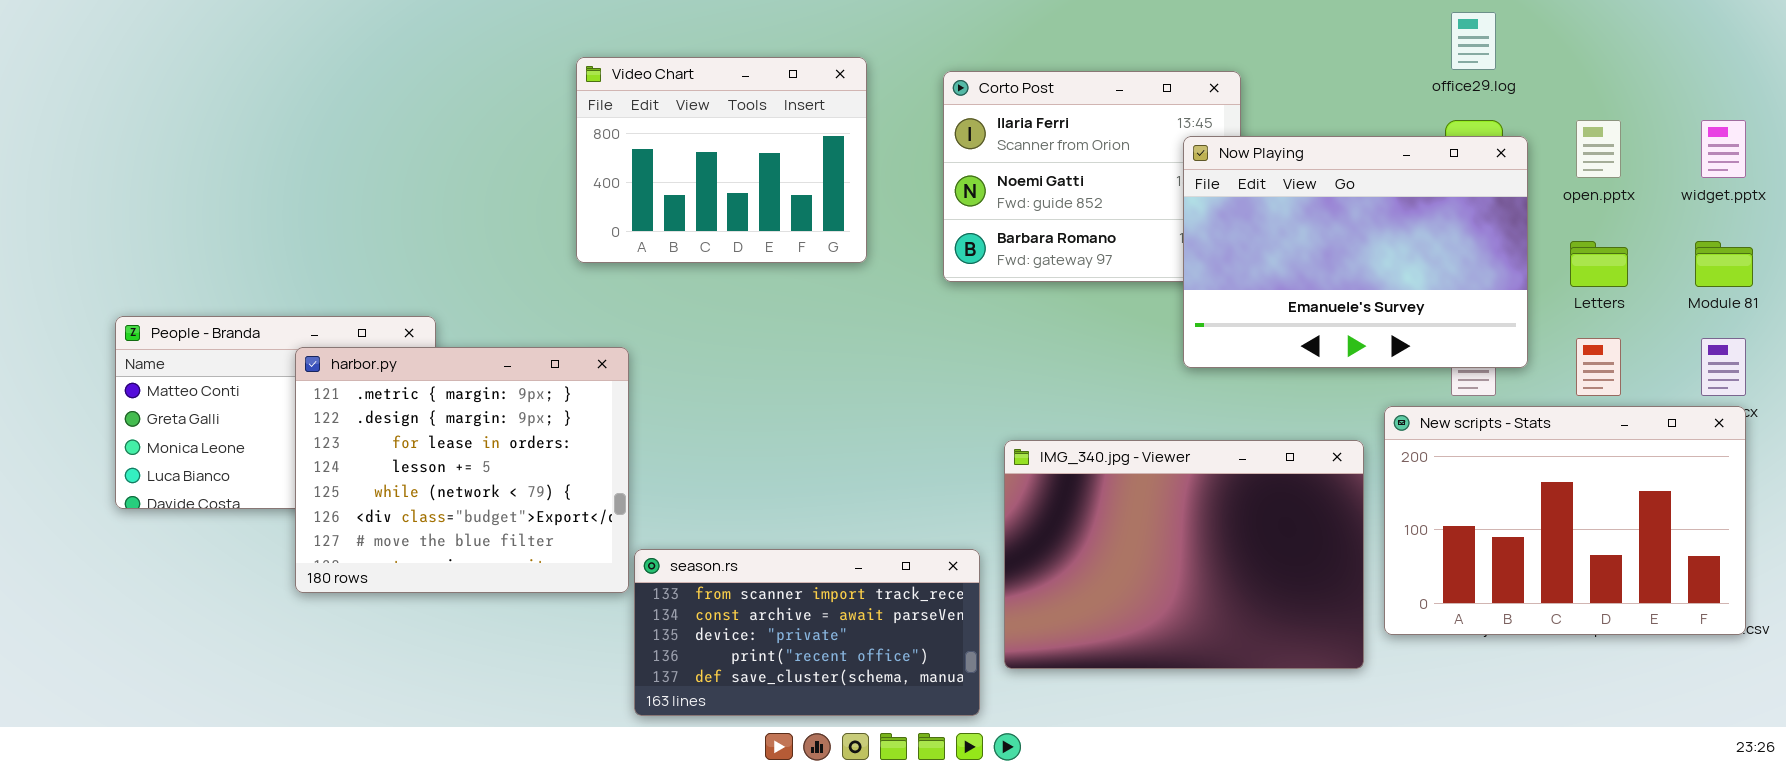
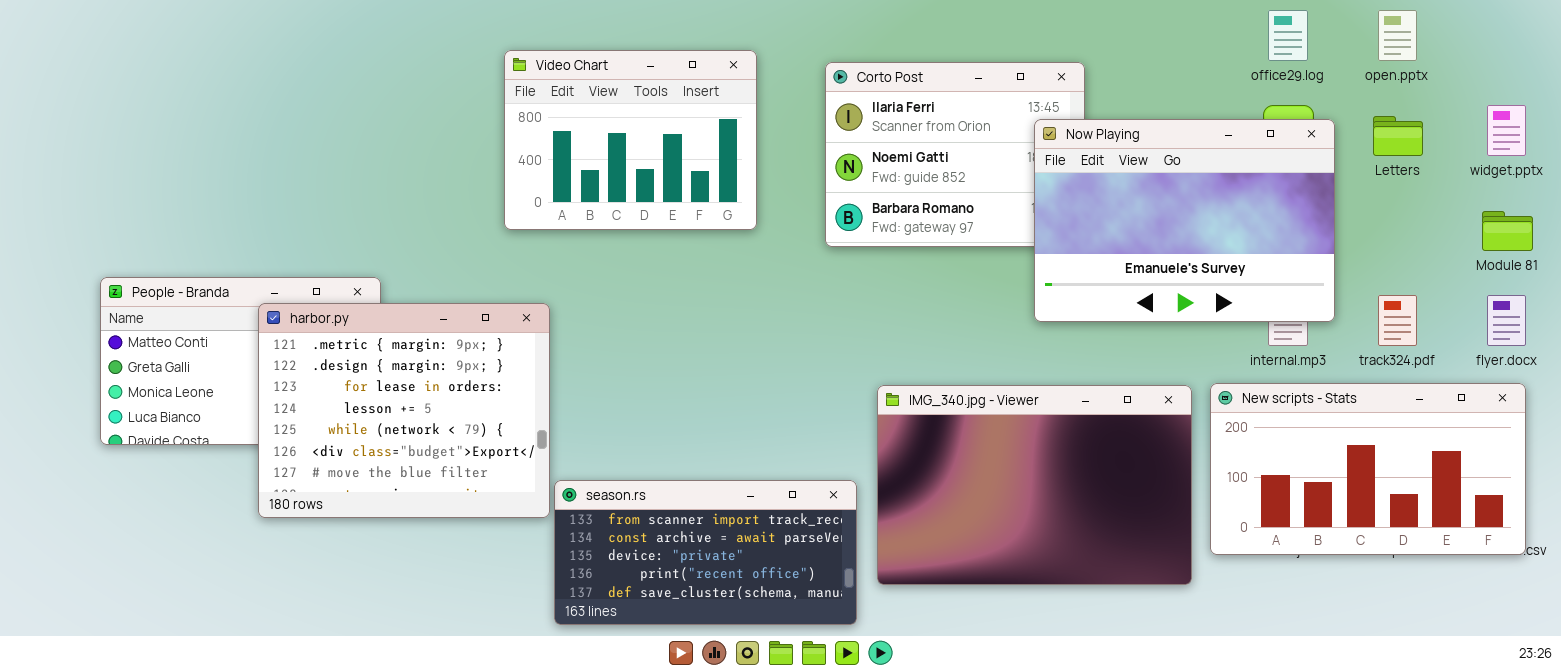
open.pptx: [1576,120,1621,178] -> [1378,10,1417,61], moved
Letters: [1570,241,1628,287] -> [1373,116,1423,156], moved
New scripts - Stats: [1384,406,1746,635] -> [1210,383,1526,555], resized

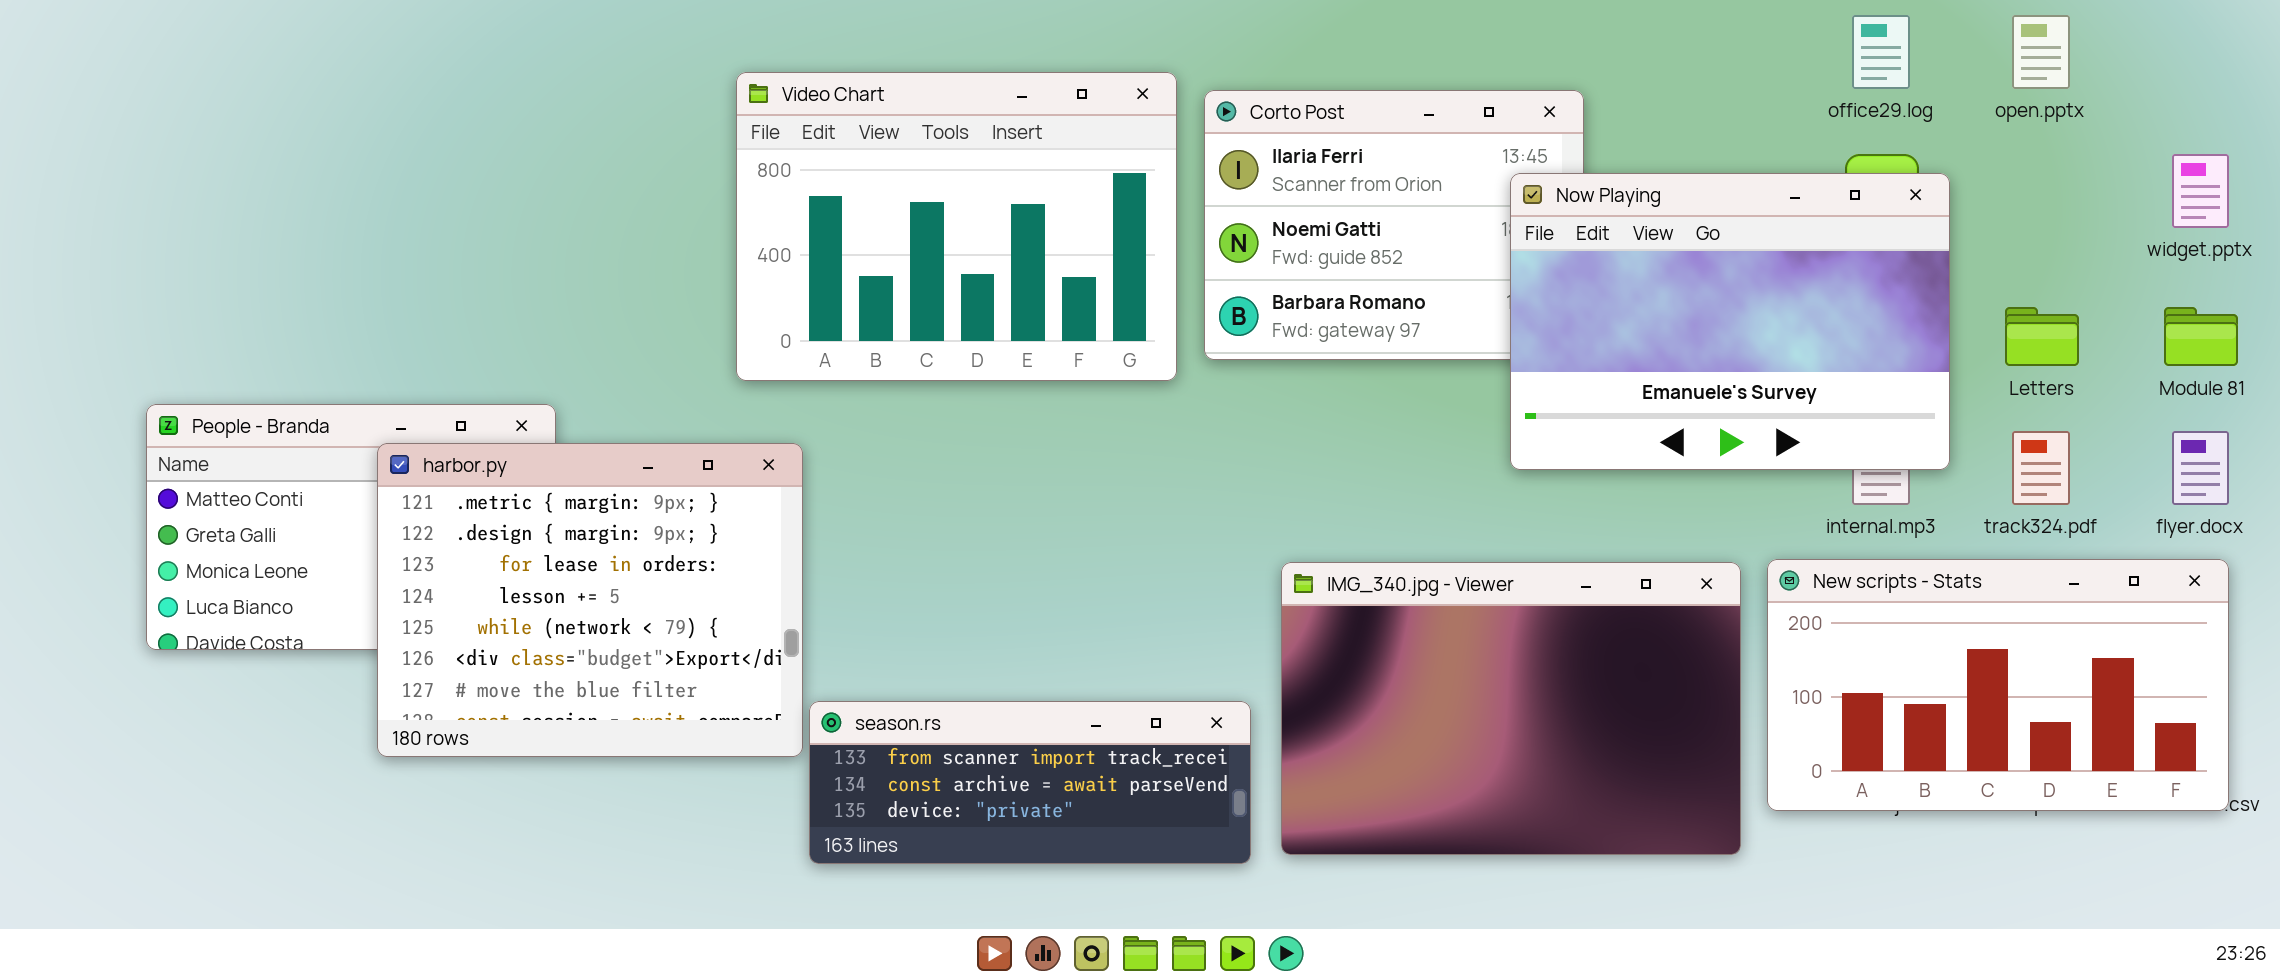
Video Chart: [504,50,757,230] -> [736,72,1177,381], resized
Letters: [1373,116,1423,156] -> [2005,307,2079,366], moved
season.rs: [554,480,857,625] -> [809,701,1251,864], resized

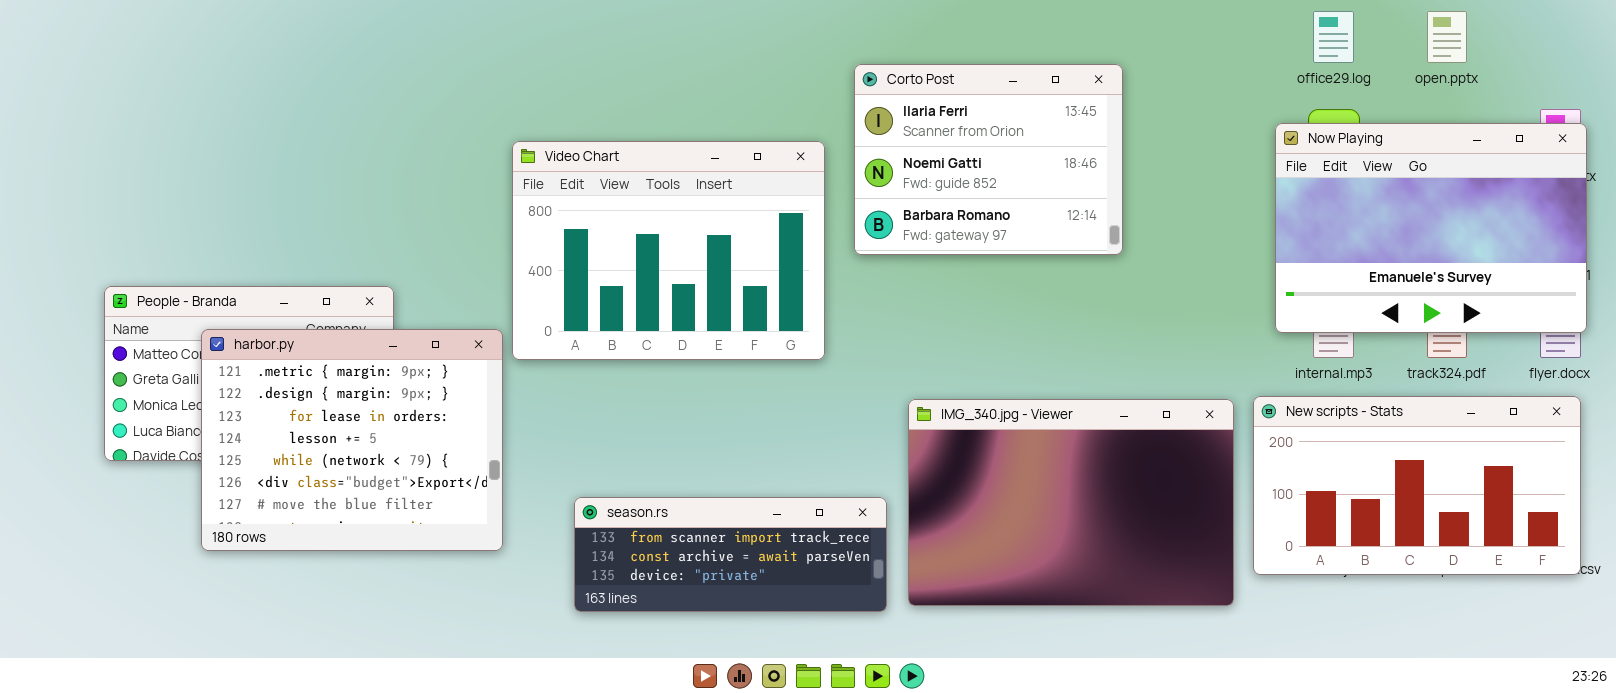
Video Chart: [736,72,1177,381] -> [512,141,825,360], moved
Now Playing: [1510,173,1950,470] -> [1275,123,1587,333], moved
harbor.py: [377,443,803,757] -> [201,329,503,551], moved

